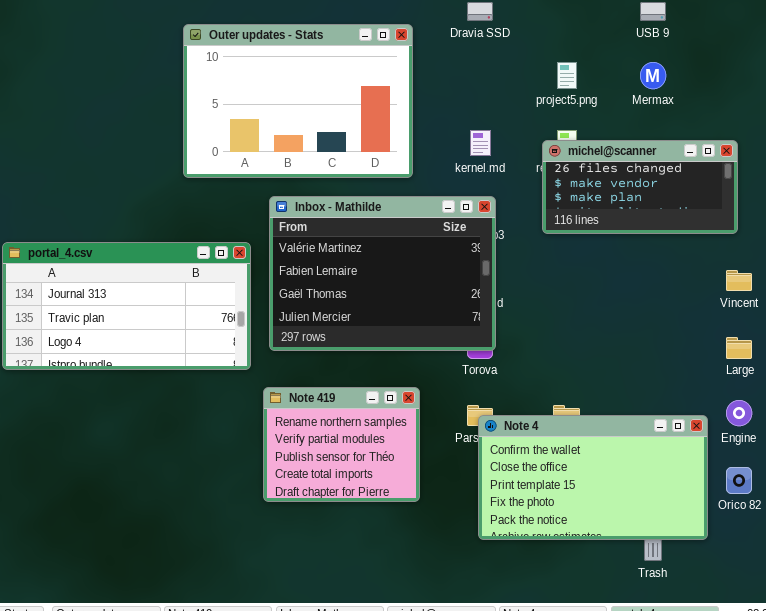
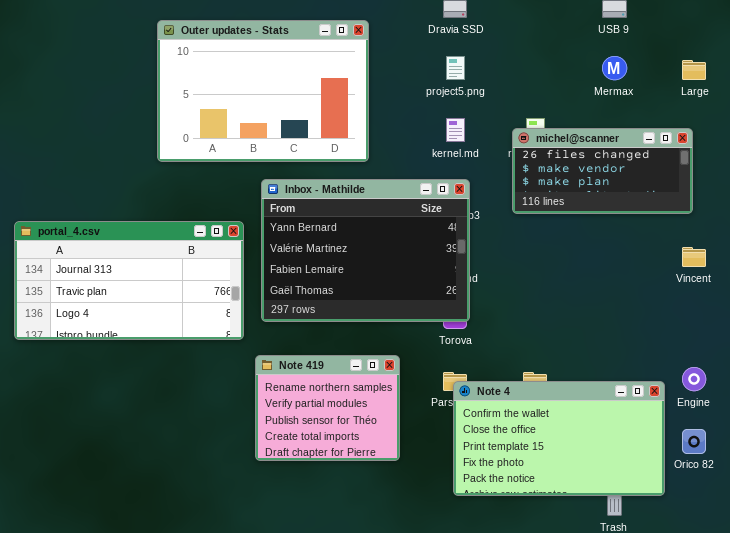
Outer updates - Stats: [183,24,413,178] -> [157,20,369,162], moved
project5.png: [557,62,577,89] -> [446,56,465,80], moved
Inbox - Mathilde: [269,196,496,351] -> [261,179,470,322], scrolled up 1 row
Large: [726,337,752,359] -> [682,60,706,80], moved

